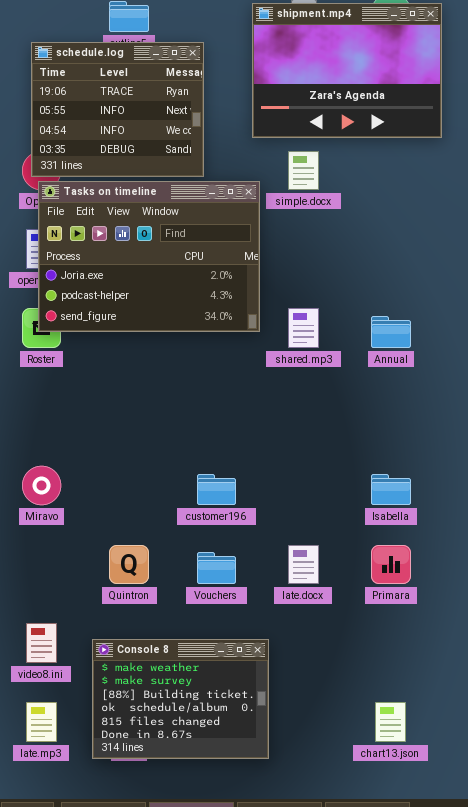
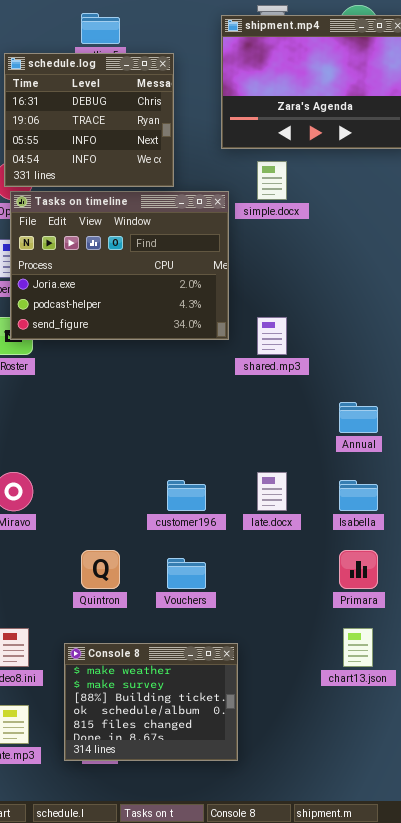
schedule.log: [31,42,204,177] -> [4,53,174,187], scrolled up 1 row
Annual: [371,316,411,348] -> [339,402,378,433], moved
late.docx: [288,545,319,584] -> [257,472,287,511], moved
chart13.json: [375,702,406,742] -> [343,628,373,667], moved

